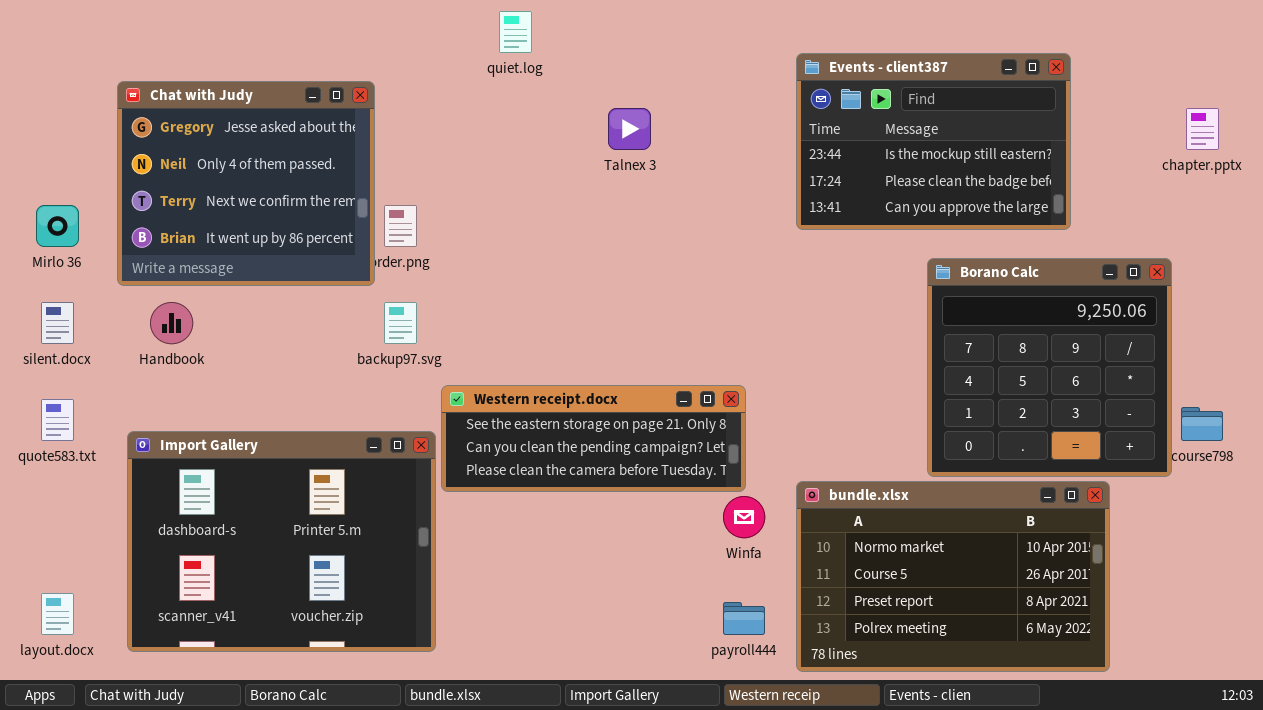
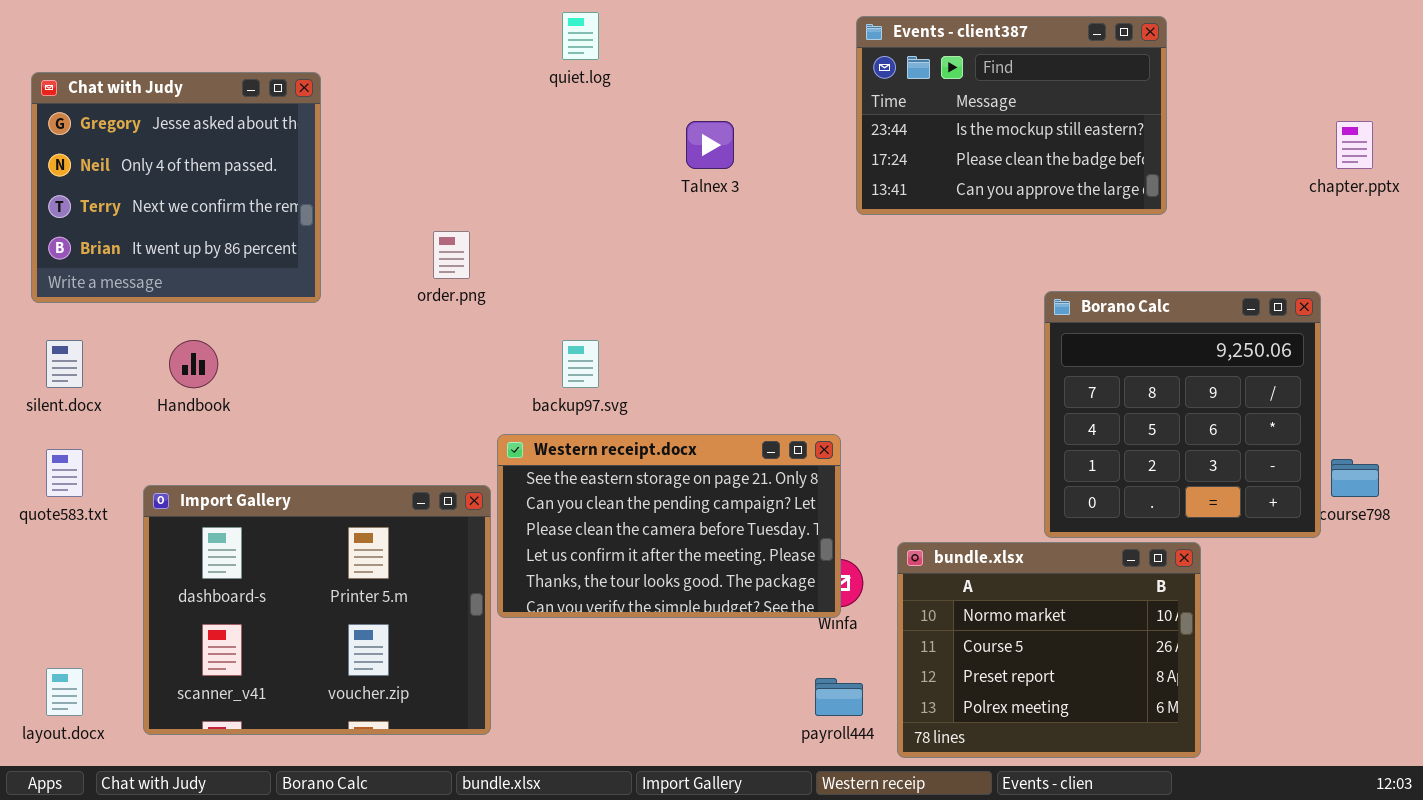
Events - client387: [796,53,1071,230] -> [856,16,1167,215], moved
Chat with Judy: [117,81,375,286] -> [31,72,321,303], moved
backup97.svg: [384,302,417,344] -> [562,340,599,388], moved
Western receipt.docx: [441,385,746,492] -> [497,434,841,618], resized
bundle.xlsx: [796,481,1110,672] -> [897,542,1201,758], resized

